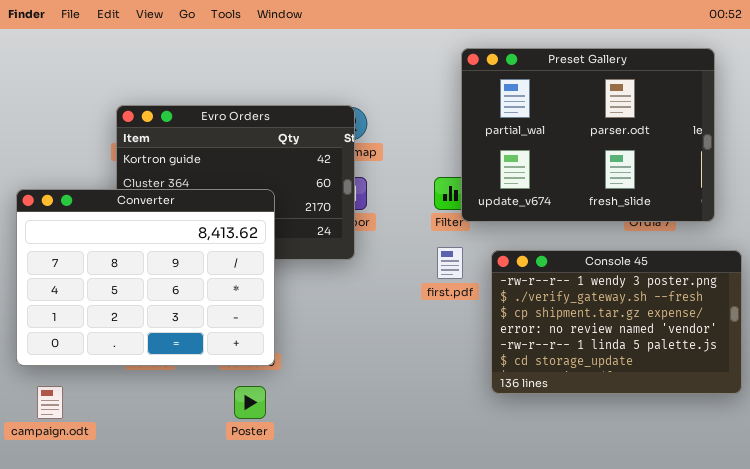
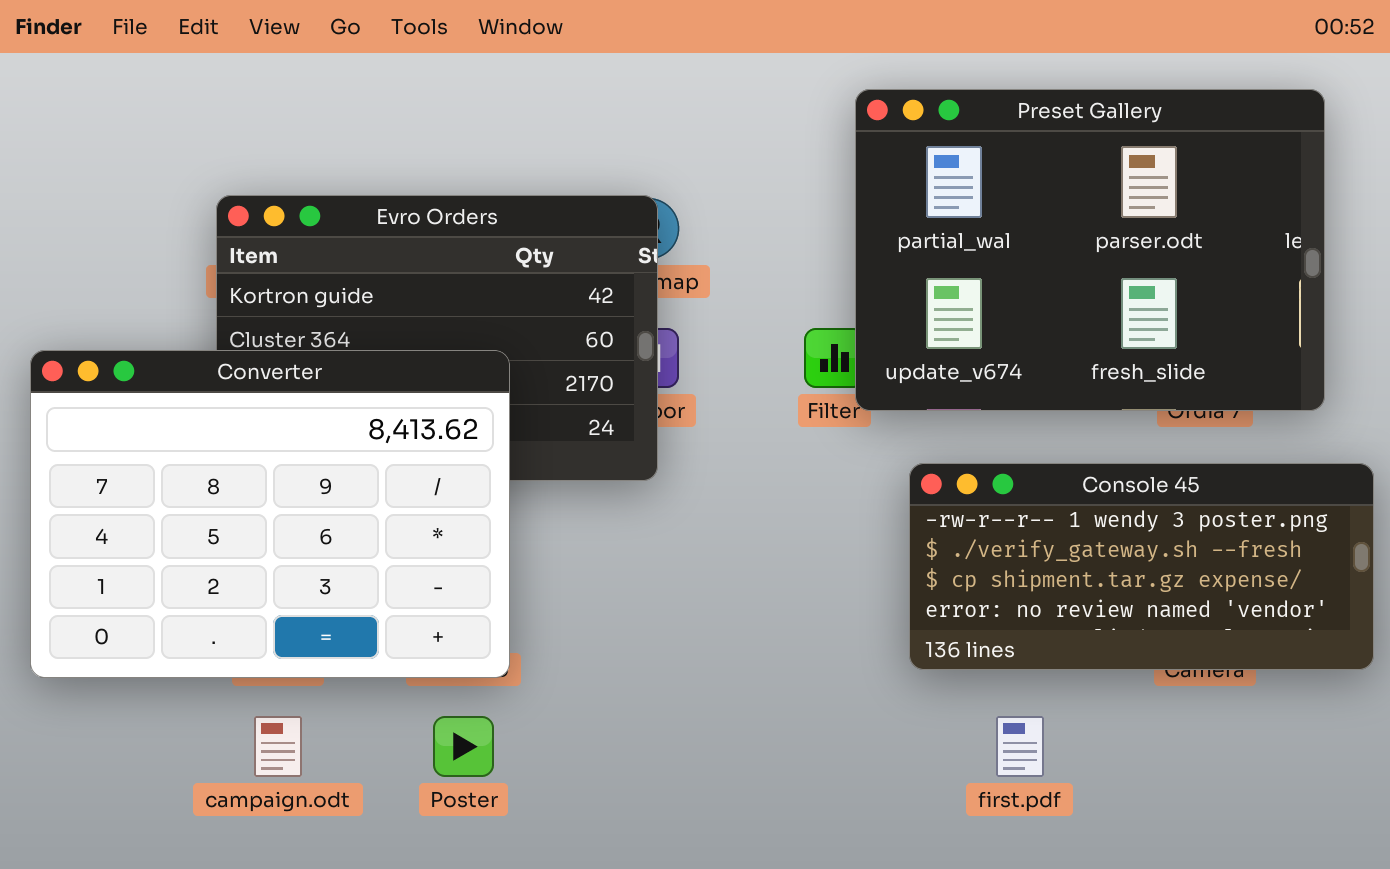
first.pdf: [437,247,463,279] -> [996,716,1044,777], moved
Console 45: [491,250,742,394] -> [909,463,1374,670], resized
campaign.odt: [37,386,63,419] -> [254,716,302,777], moved

